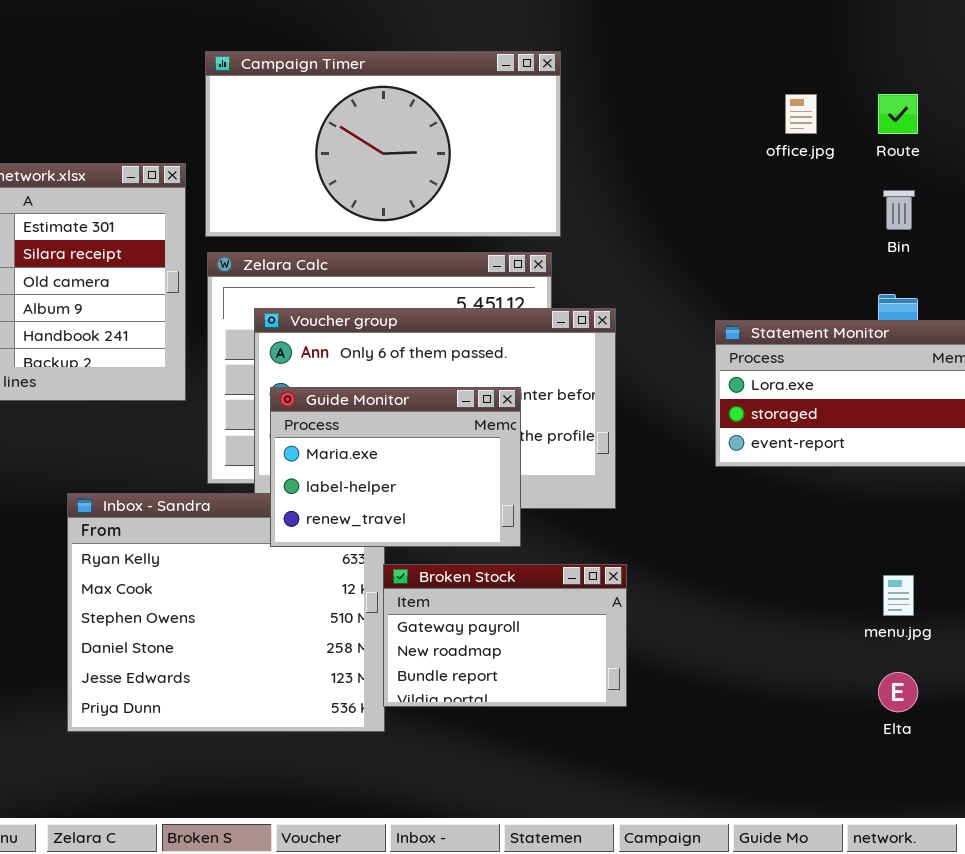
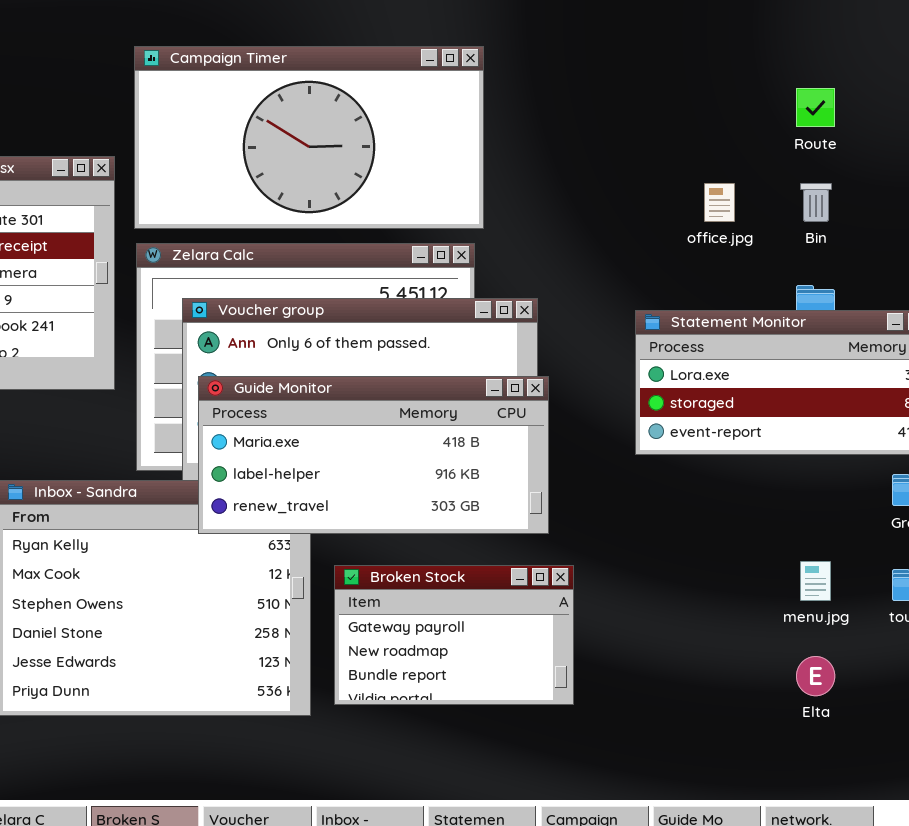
office.jpg: [785,94,817,134] -> [704,183,735,222], moved
Guide Monitor: [270,387,521,547] -> [198,376,549,534], resized
Broken Stock: [383,564,627,707] -> [334,565,574,705], moved

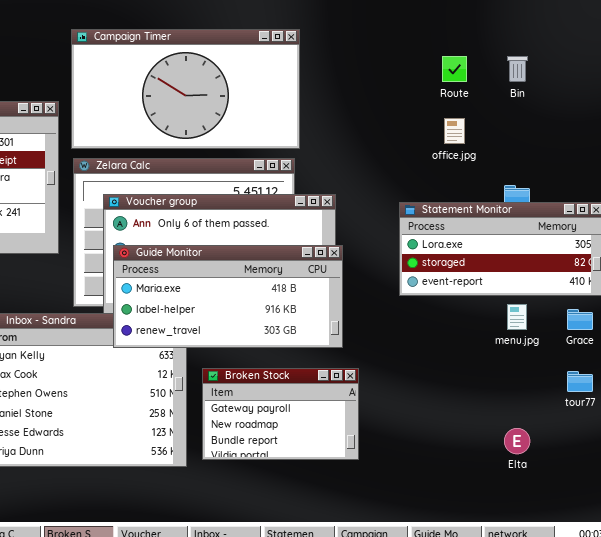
Route: [796,88,835,127] -> [442,56,467,82], moved
Bin: [800,183,832,222] -> [507,56,528,82], moved
menu.jpg: [800,561,831,601] -> [507,304,527,330], moved

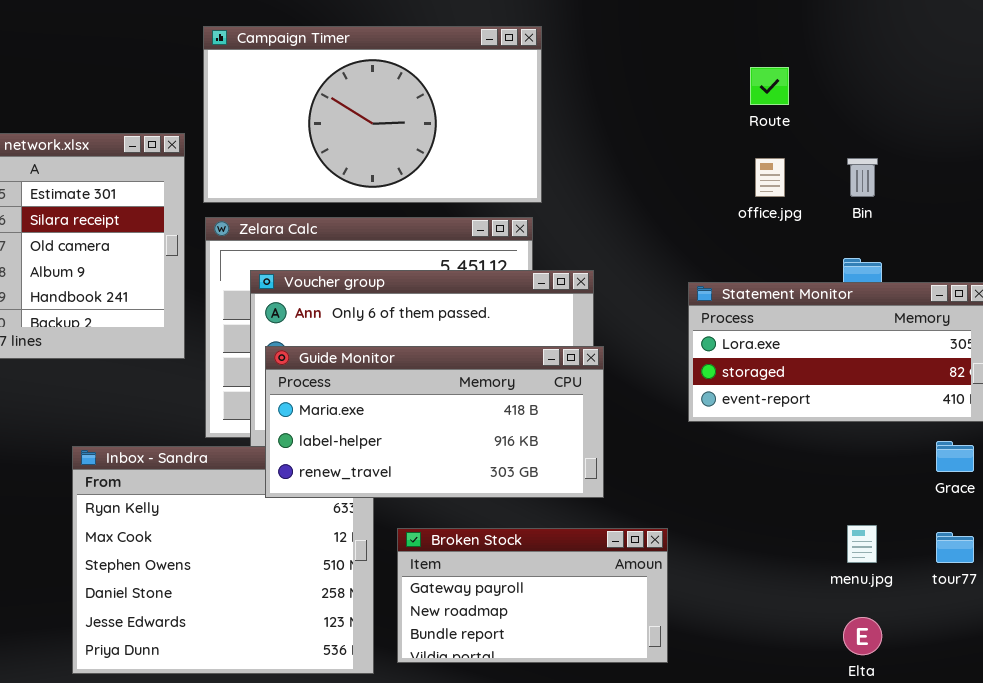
Bin: [507,56,528,82] -> [847,158,878,197], moved
menu.jpg: [507,304,527,330] -> [847,525,877,563], moved
Broken Stock: [202,368,359,460] -> [397,528,668,663], resized

